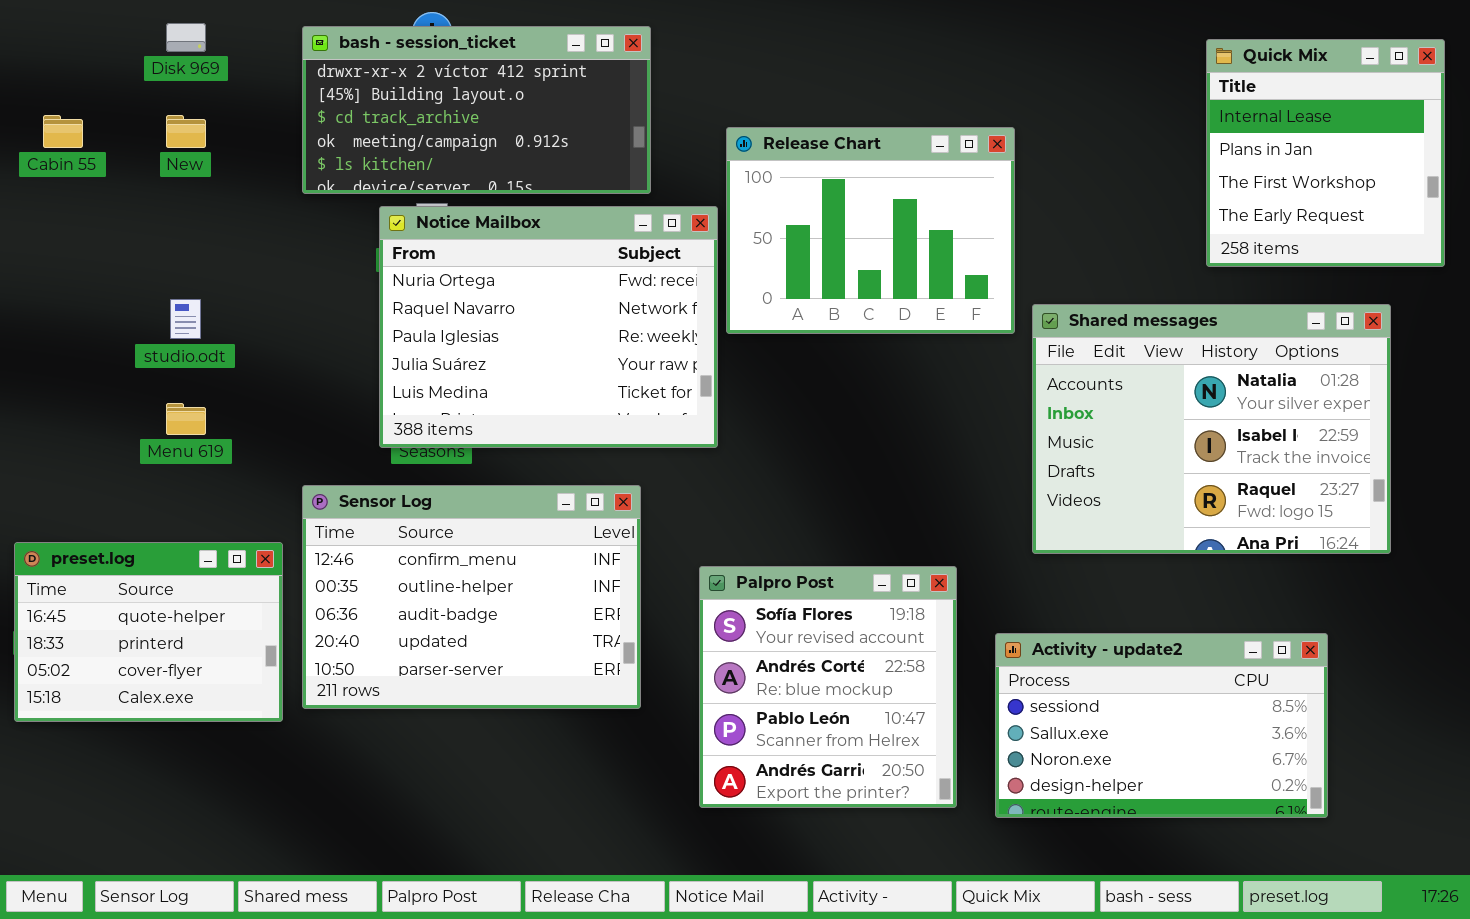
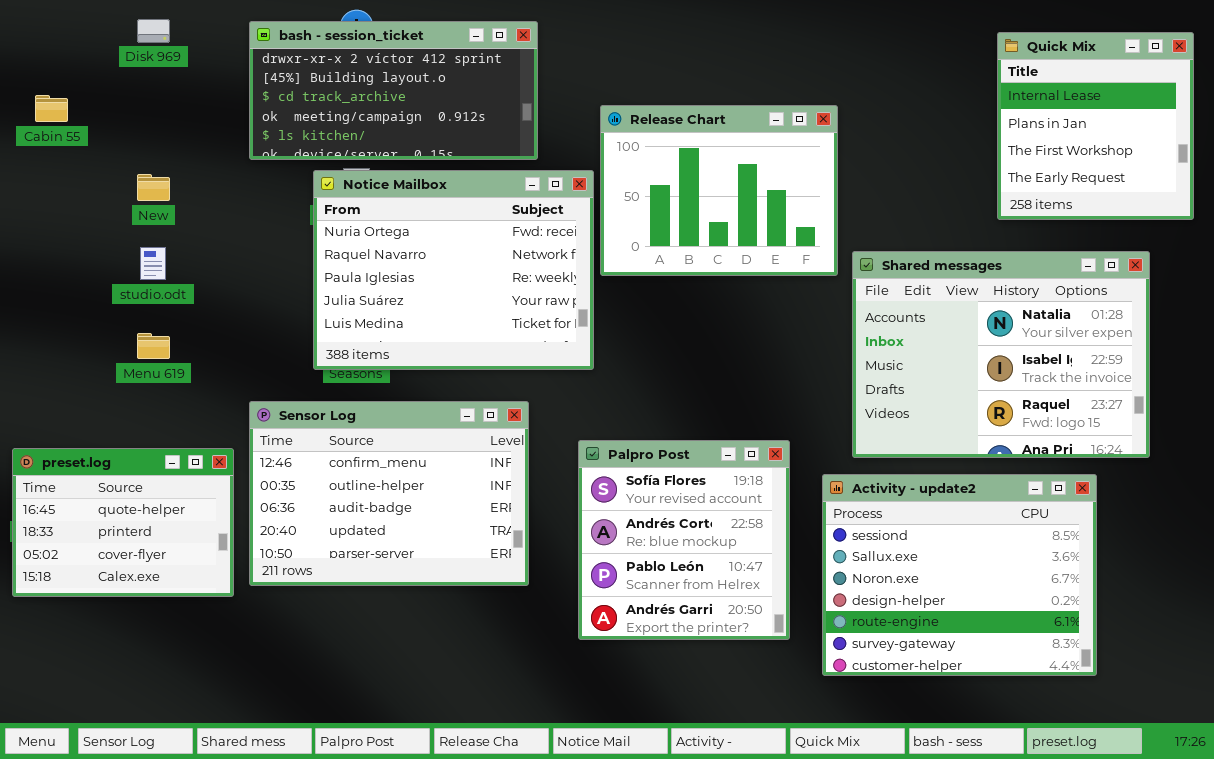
New: [166,115,206,148] -> [137,174,170,201], moved
Palpro Post: [699,566,957,808] -> [578,440,790,640], moved
Activity - update2: [995,633,1328,818] -> [822,474,1097,676], resized

